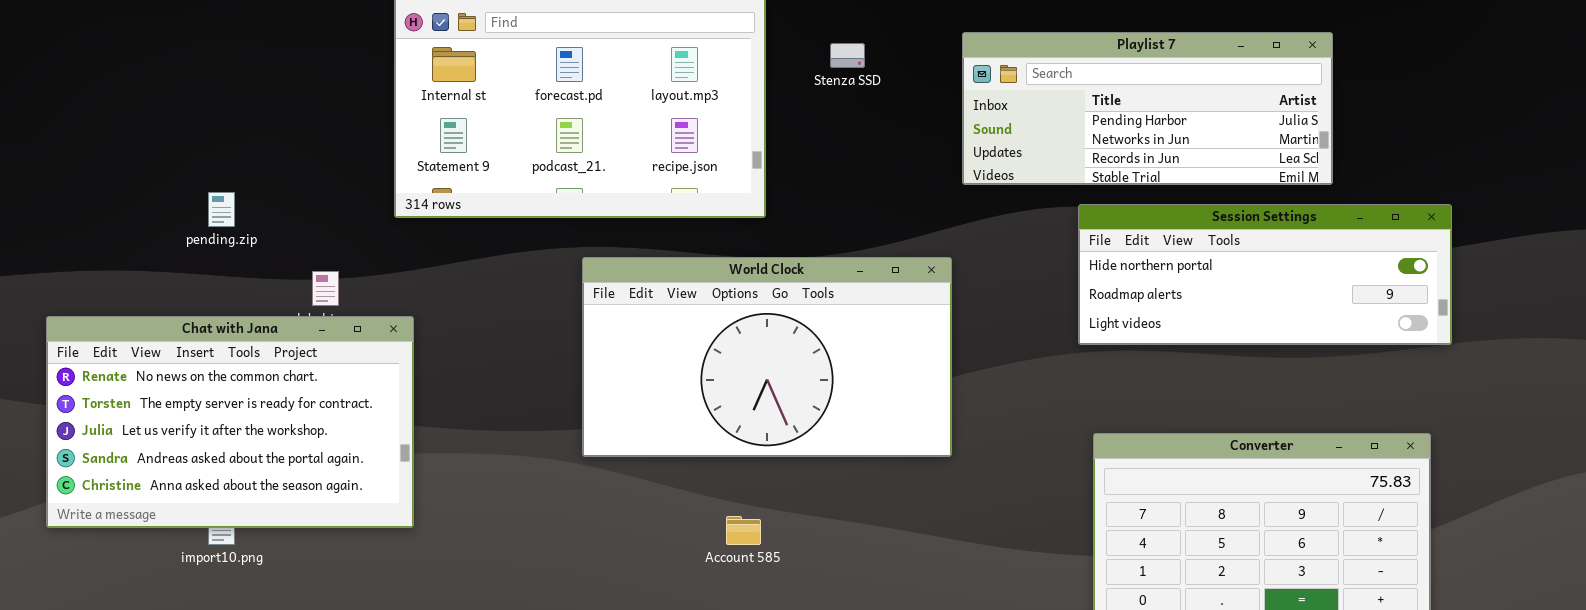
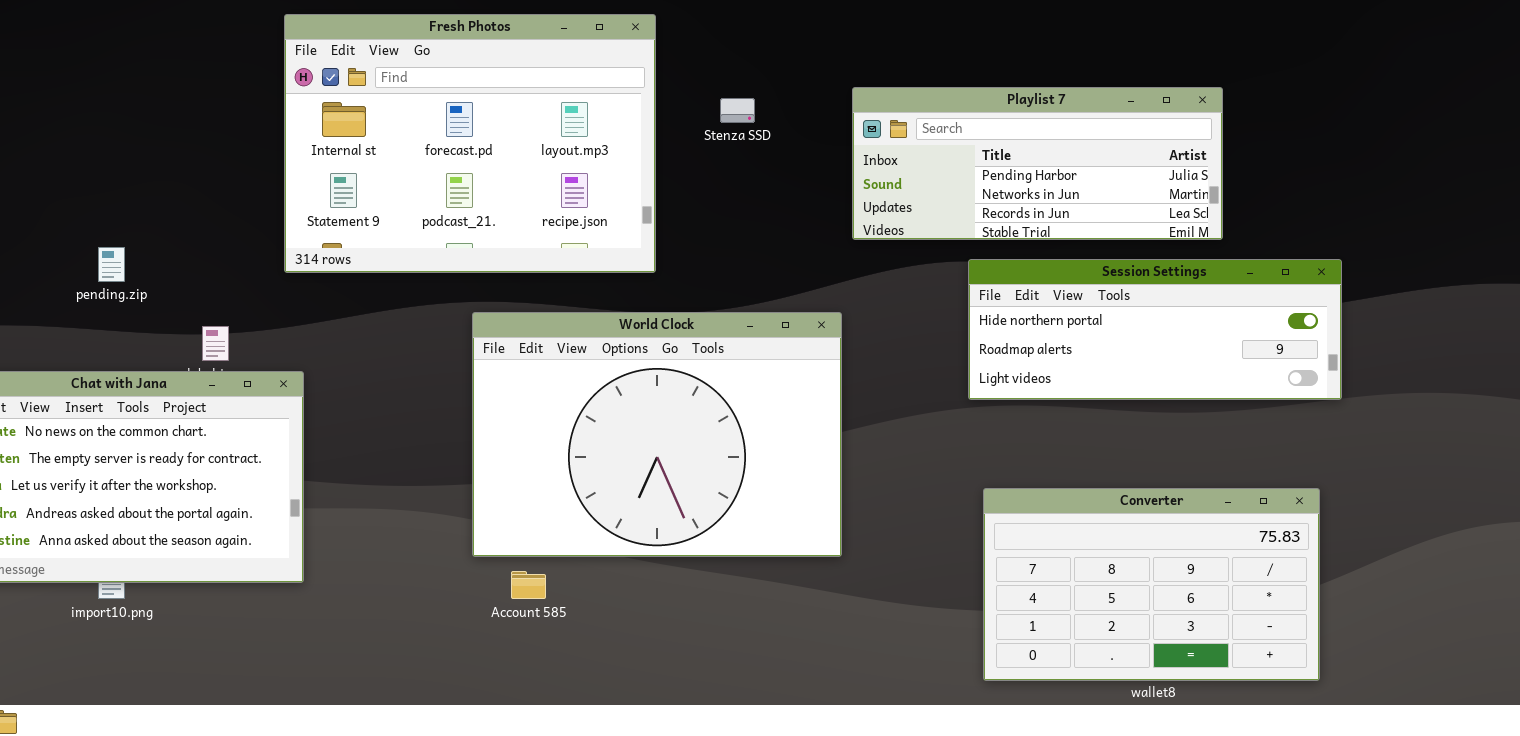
World Clock: [582,257,952,457] -> [472,312,842,557], resized
Account 585: [726,516,761,545] -> [511,571,546,599], moved

